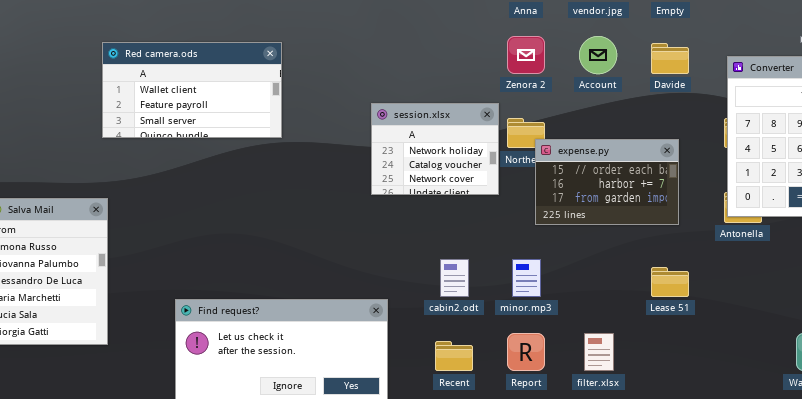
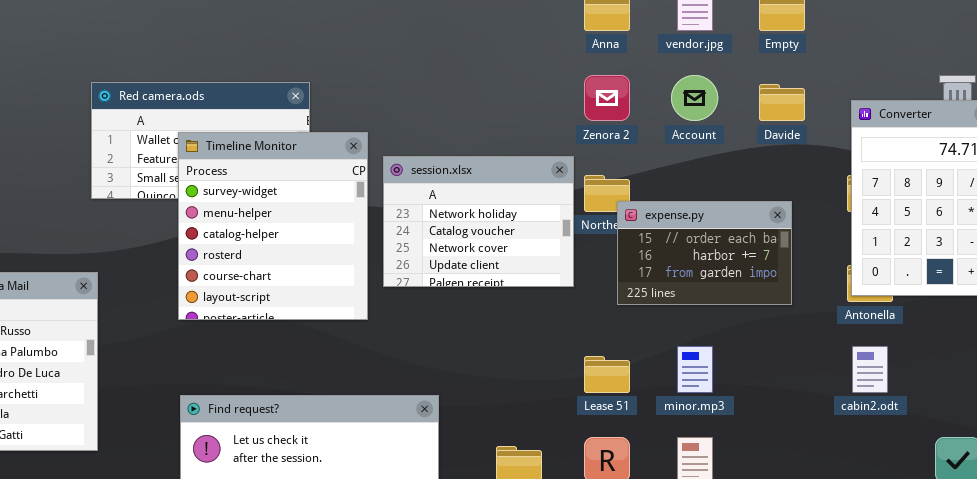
Timeline Monitor: none -> [178,132,368,320], opened
session.xlsx: [371,103,499,195] -> [383,156,574,287], resized
cabin2.odt: [440,259,469,297] -> [852,346,888,393], moved
minor.mp3: [512,259,541,297] -> [677,346,713,393], moved
Lease 51: [651,267,689,297] -> [584,356,630,393], moved

